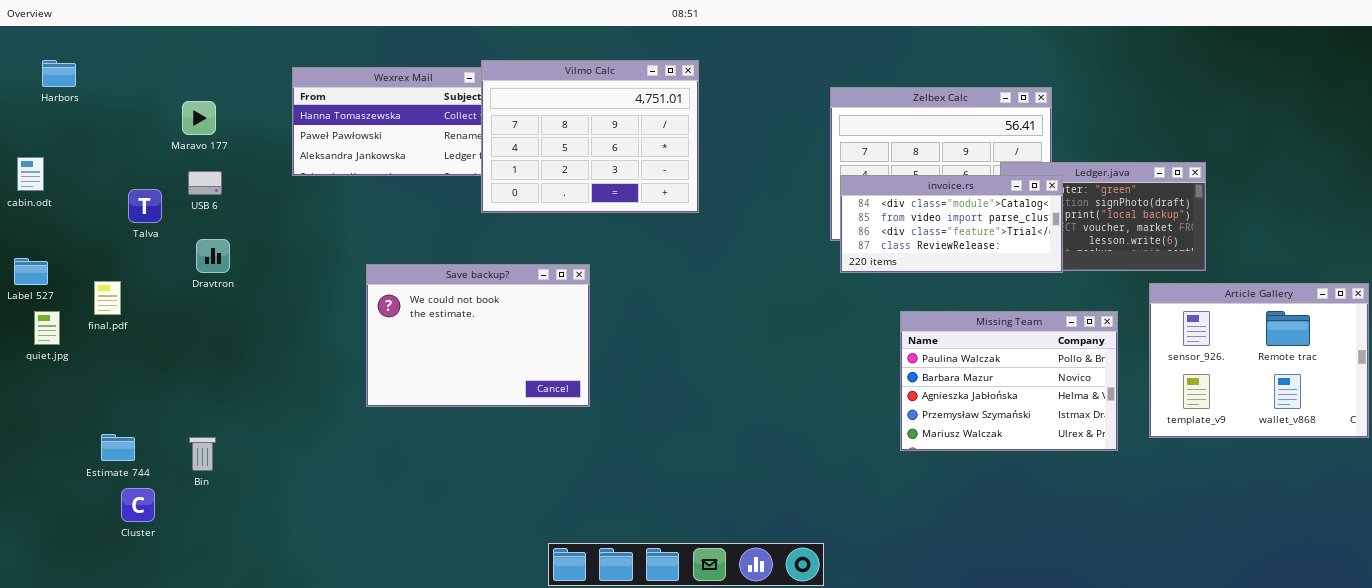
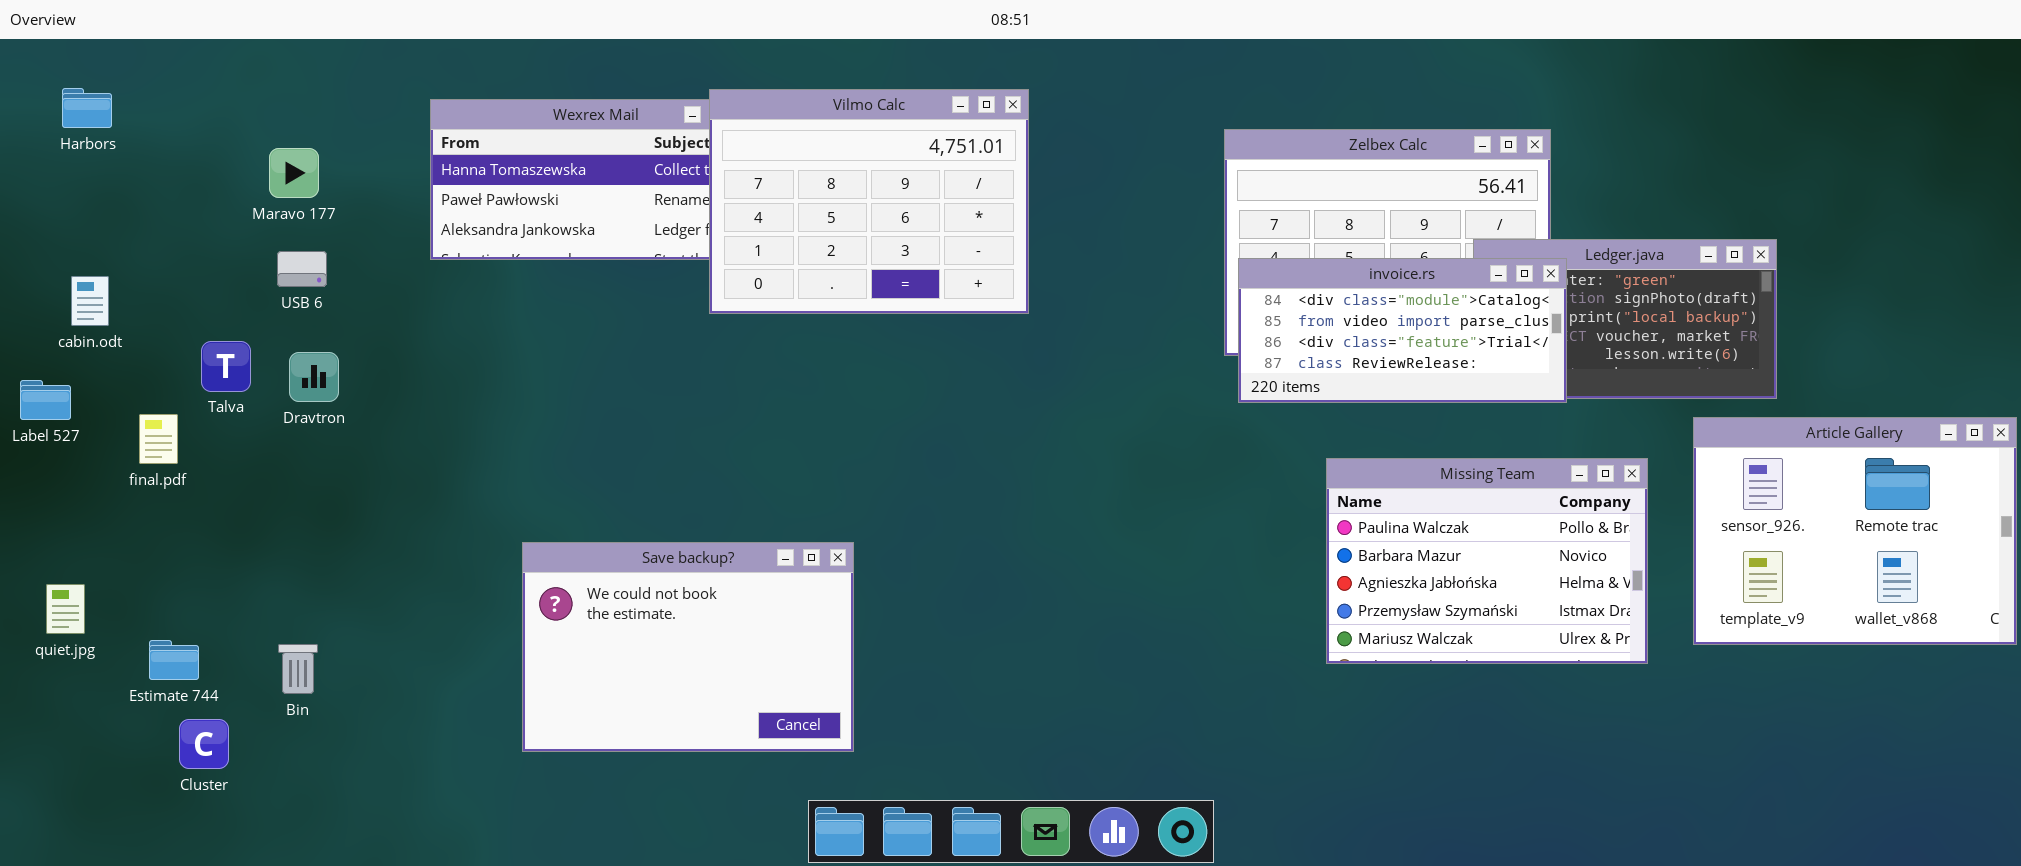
cabin.odt: [17,157,44,191] -> [71,276,109,326], moved
Talva: [128,189,162,223] -> [201,341,251,392], moved
Save backup?: [366,264,590,407] -> [522,542,854,752], moved
quiet.jpg: [34,311,60,345] -> [46,584,85,634], moved

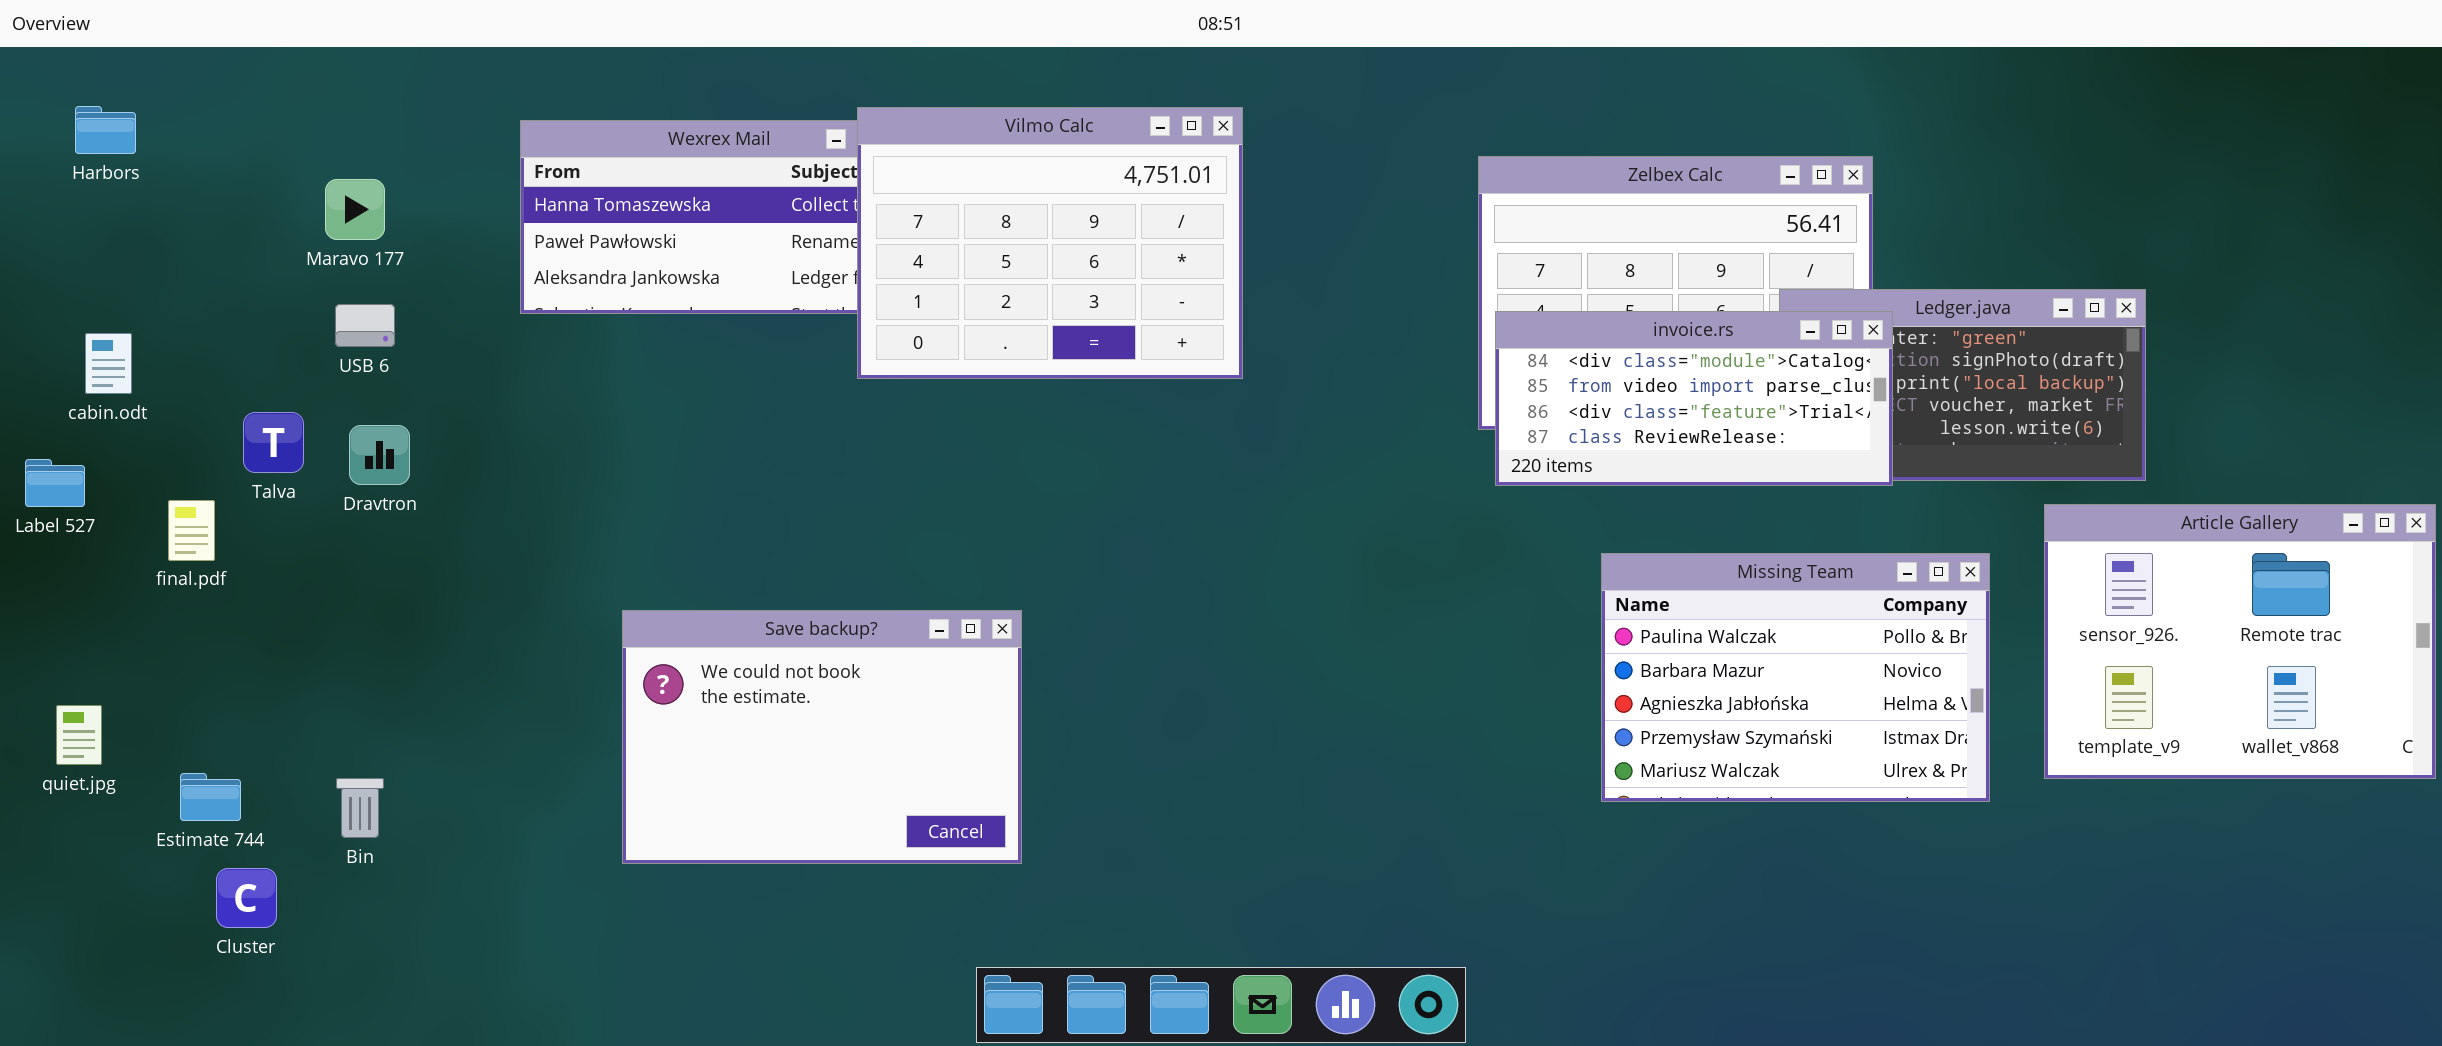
Save backup?: [522,542,854,752] -> [622,610,1022,864], moved

